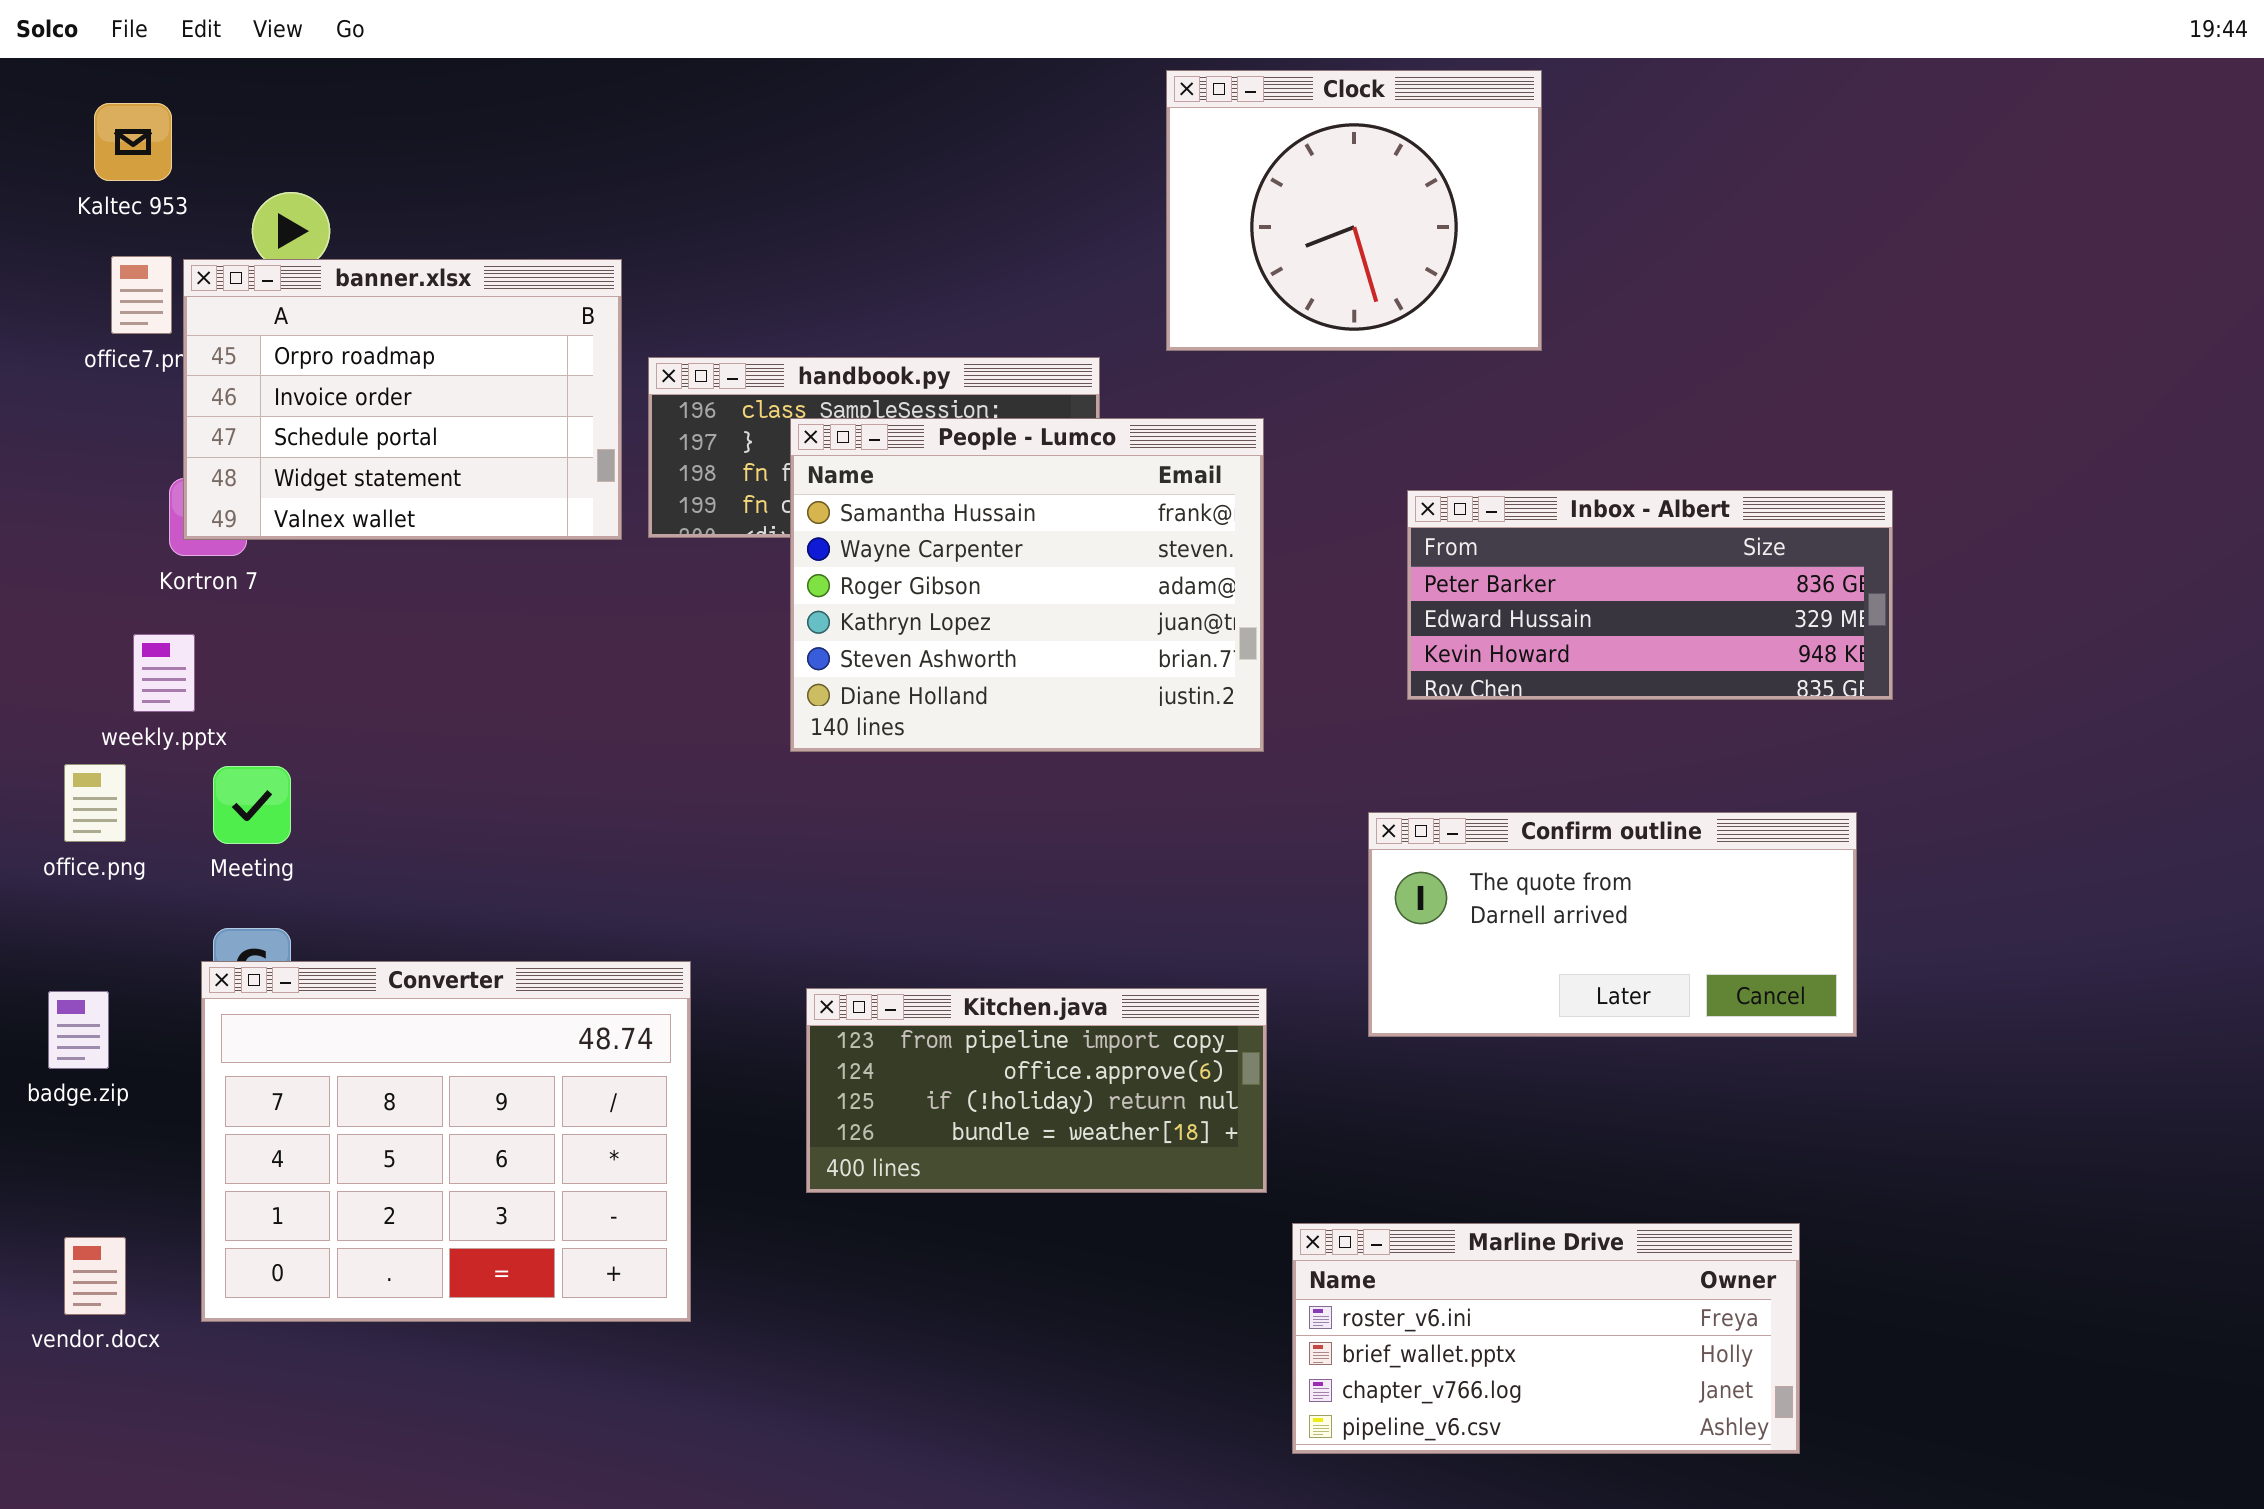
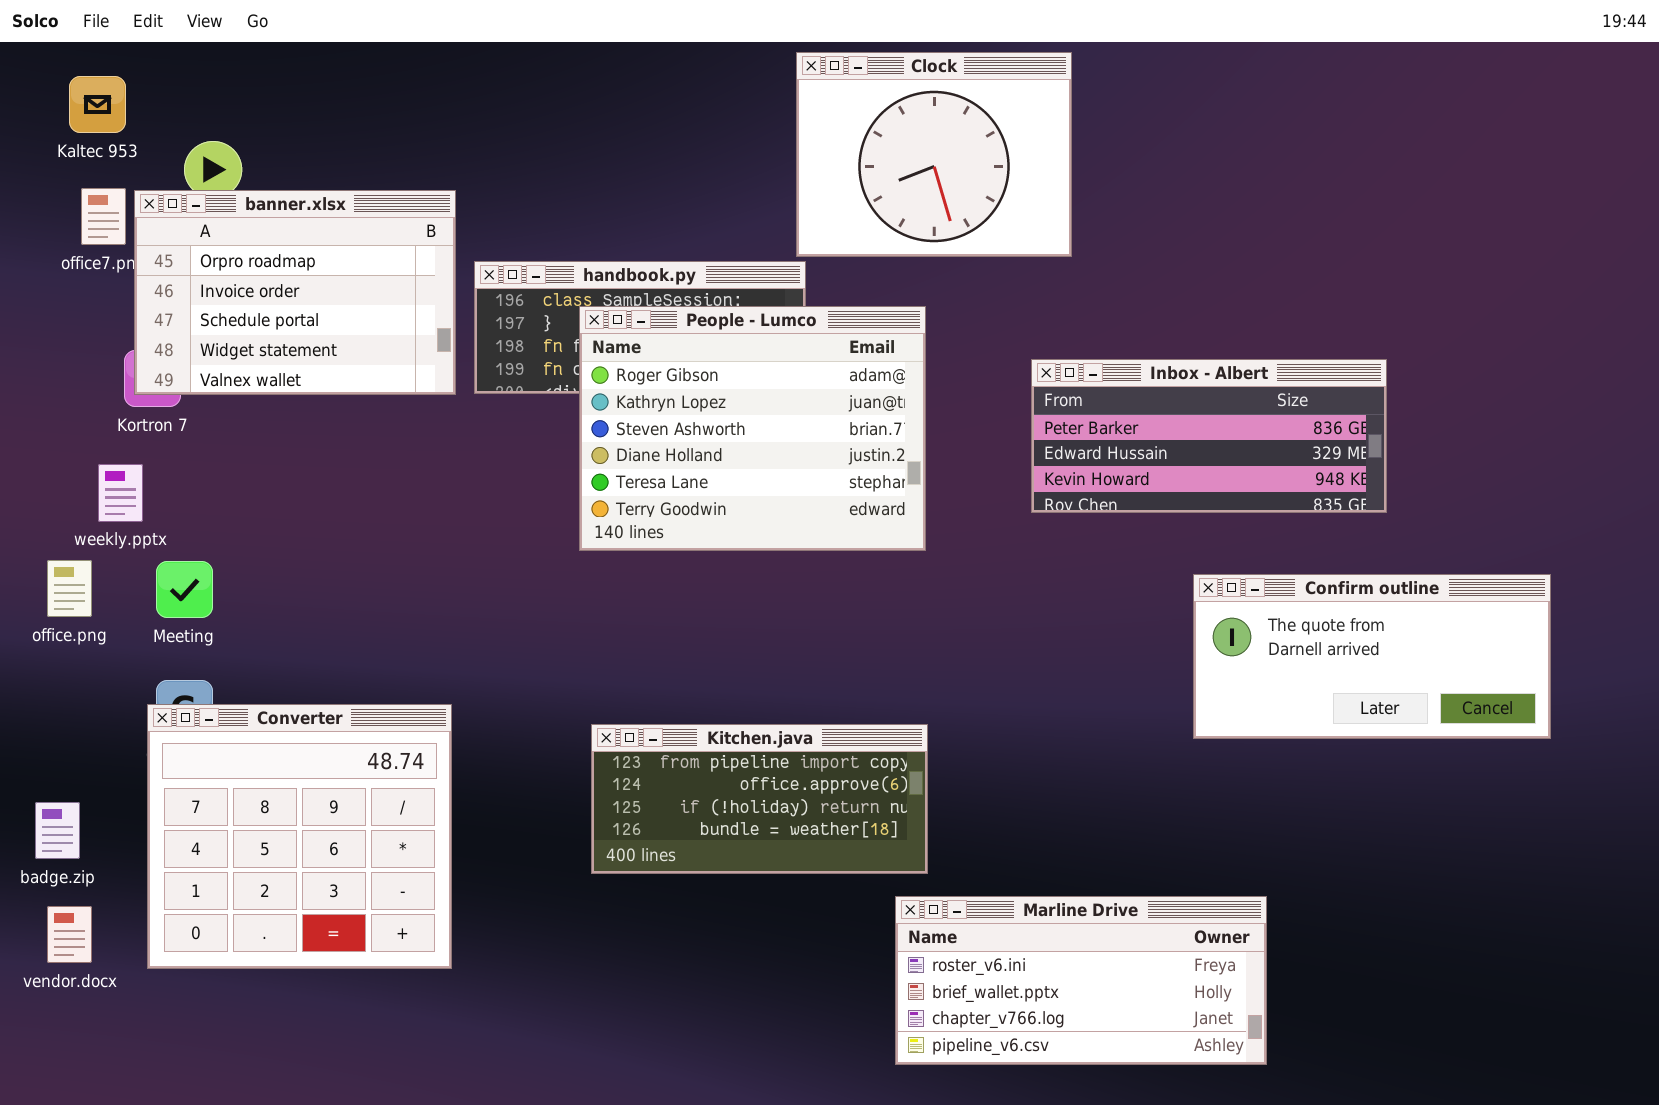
Clock: [1166,70,1542,351] -> [796,52,1072,257], moved
People - Lumco: [790,418,1264,752] -> [579,306,926,551], scrolled down 2 rows
Confirm outline: [1368,812,1857,1037] -> [1193,574,1551,739], moved
Converter: [201,961,691,1322] -> [147,704,452,969], resized
badge.zip: [48,991,109,1069] -> [35,802,80,859], moved
Marline Drive: [1292,1223,1800,1454] -> [895,896,1267,1065], moved

